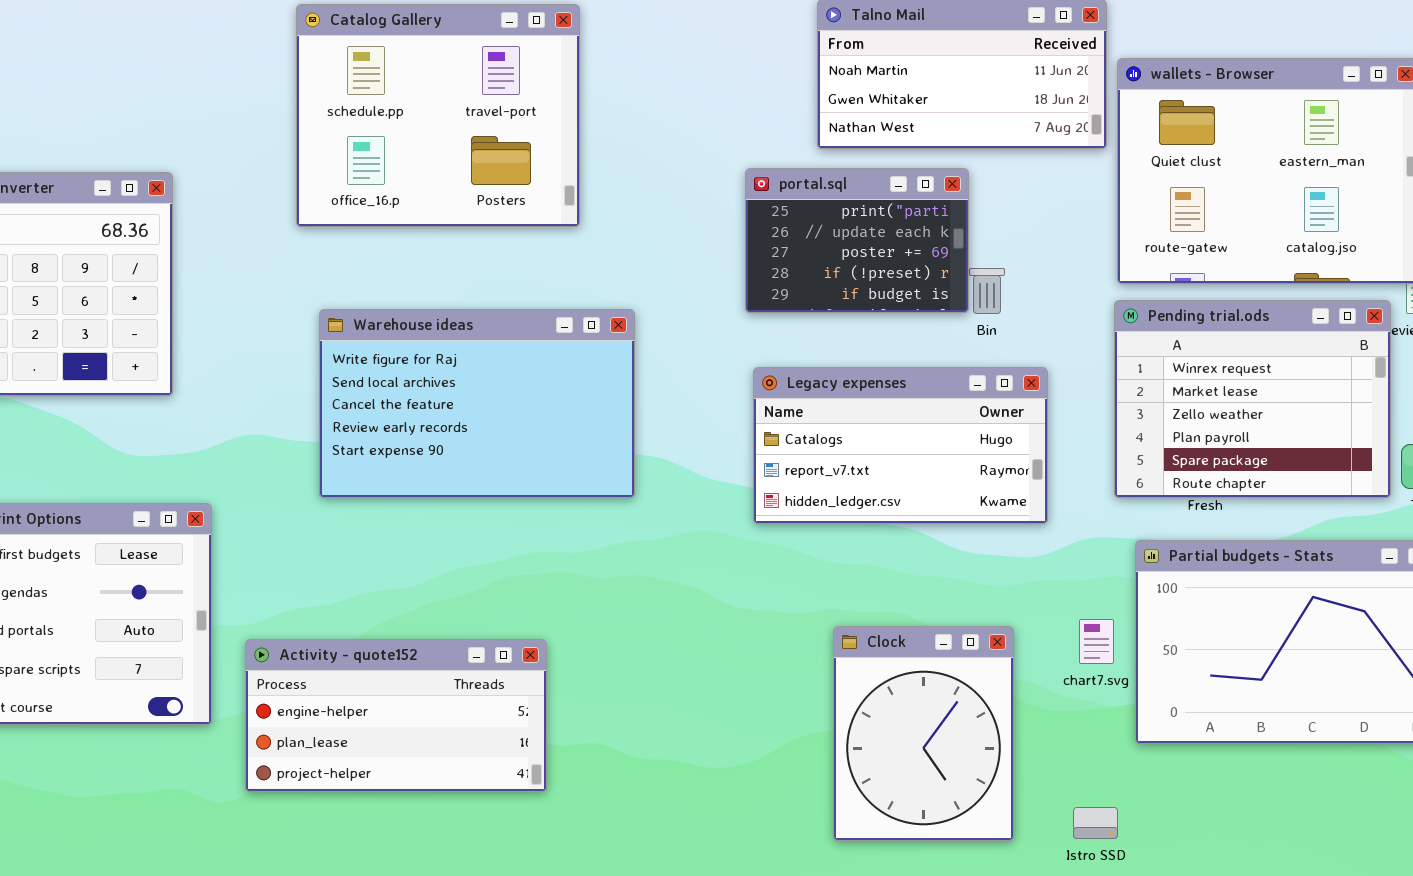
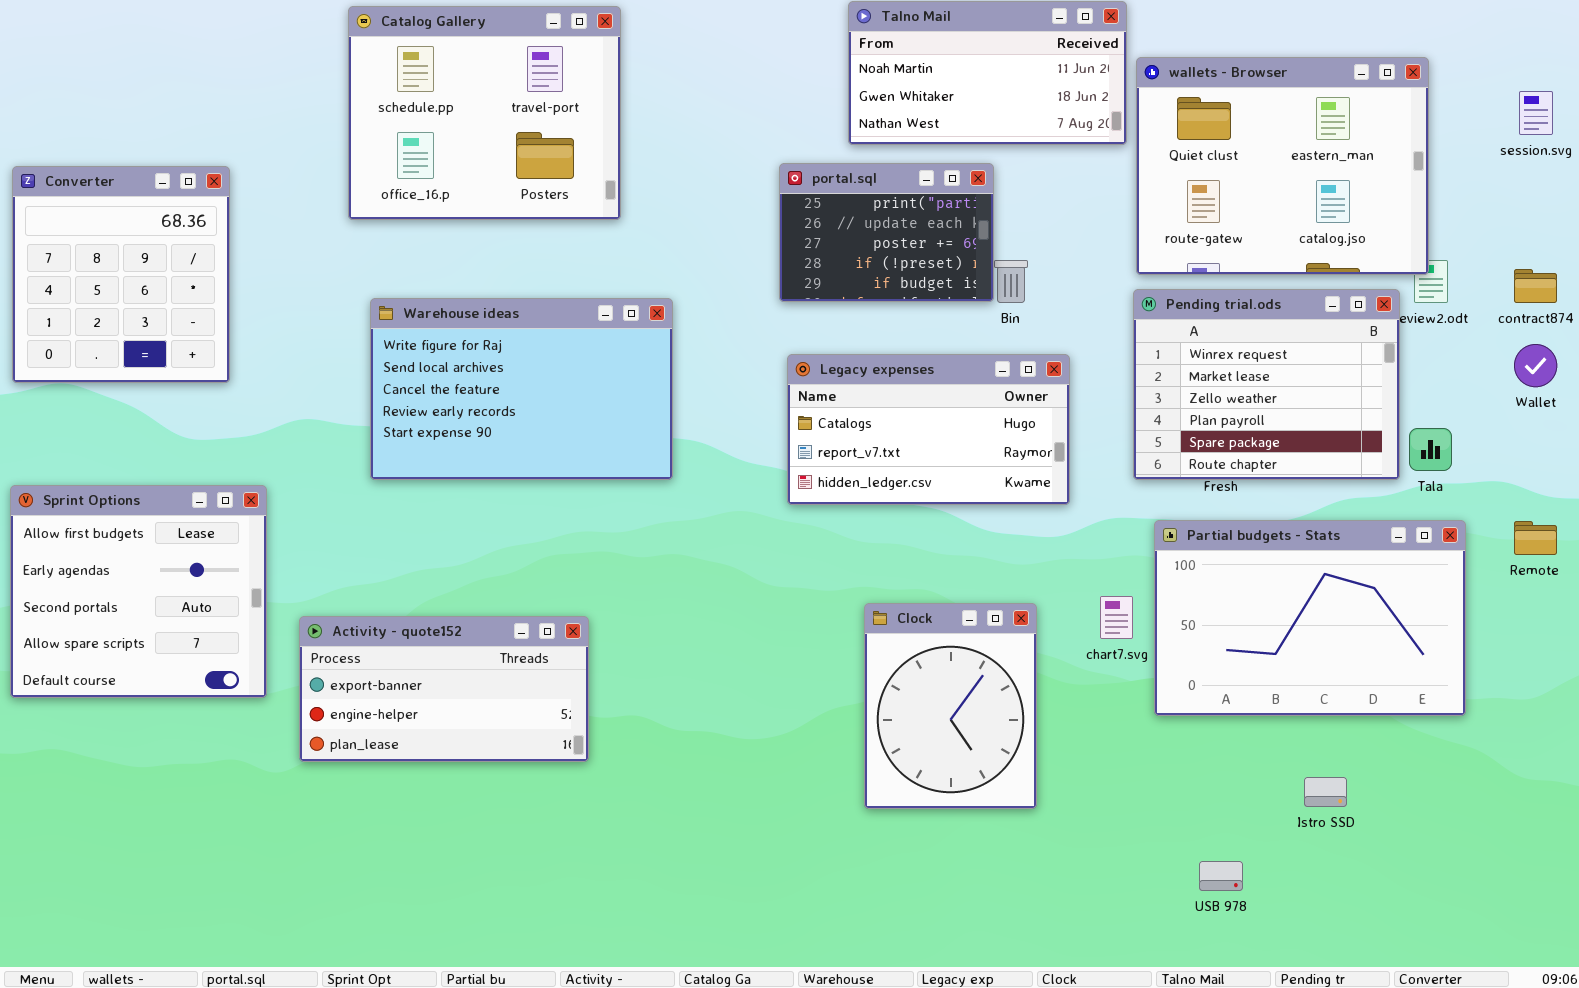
Activity - quote152: [245,639,547,792] -> [299,616,589,762], scrolled up 1 row
Istro SSD: [1073,807,1118,839] -> [1304,777,1347,807], moved

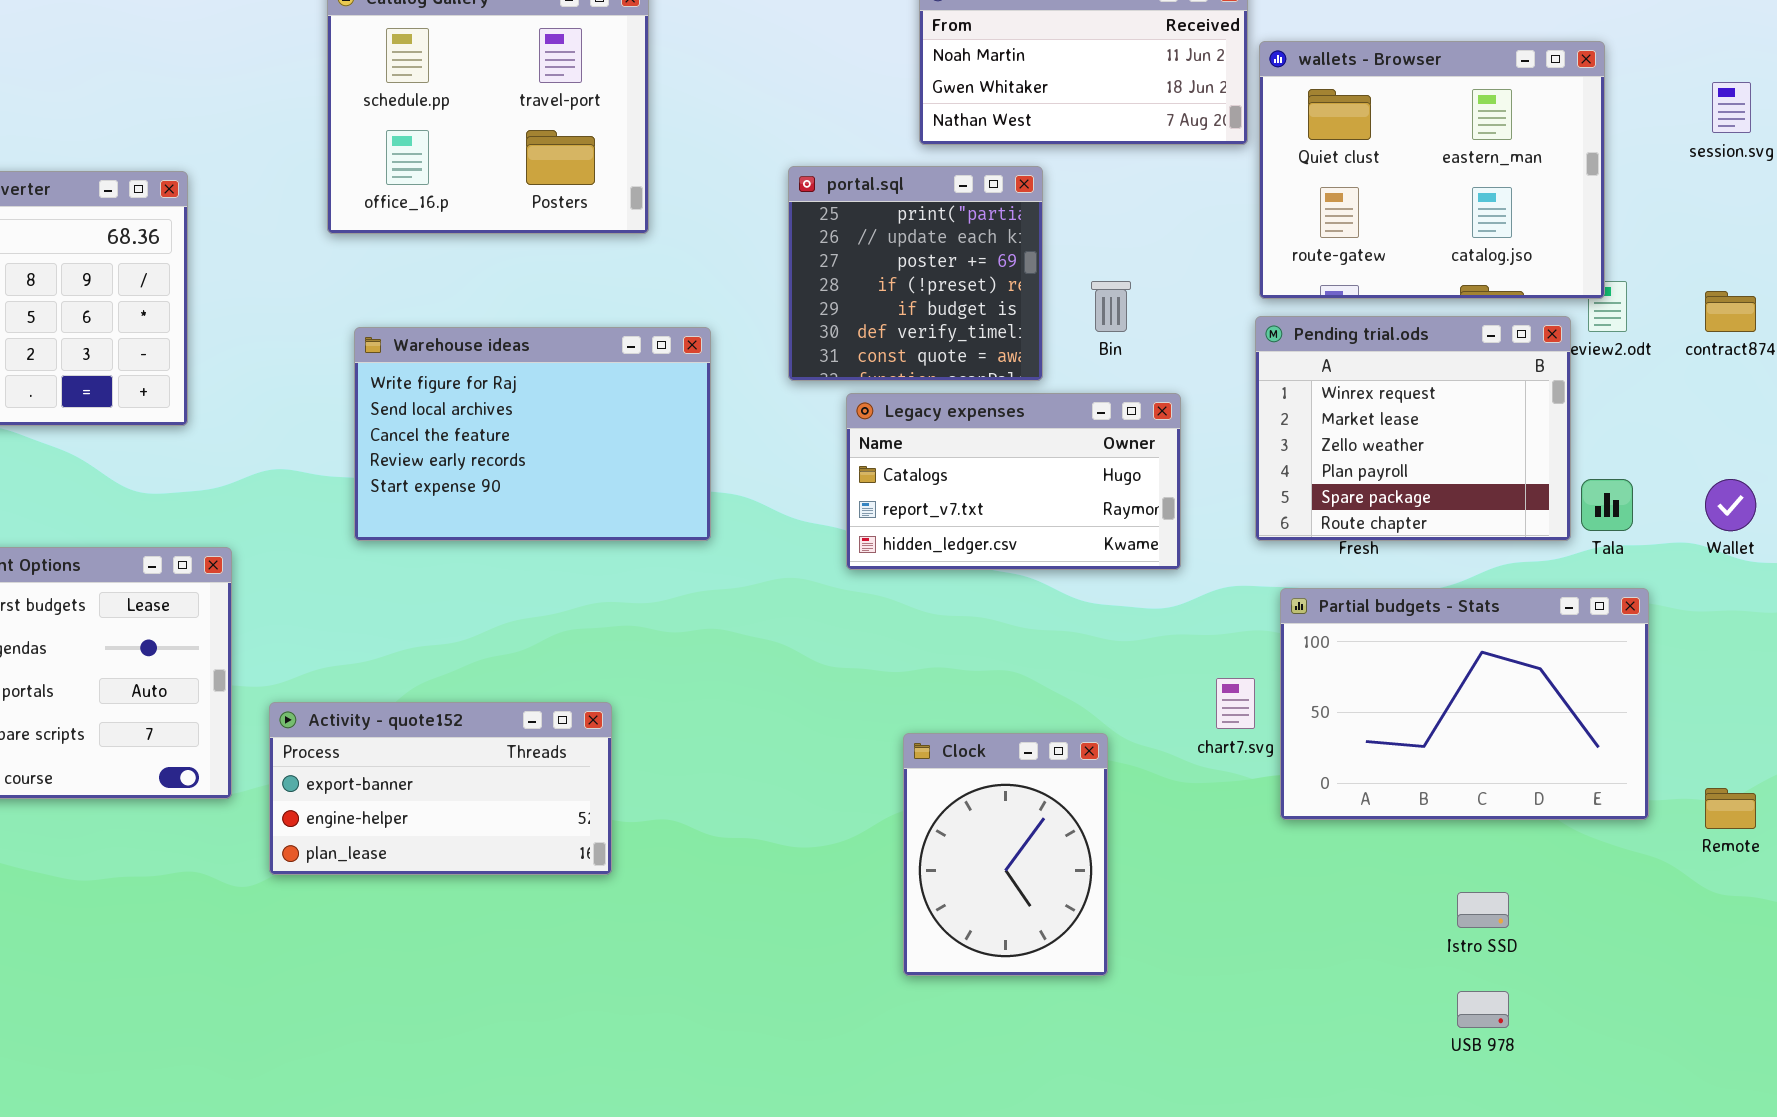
portal.sql: [779,163,994,302] -> [788,166,1043,381], moved, resized
Wallet: [1514,344,1557,387] -> [1705,479,1756,531], moved
Remote: [1514,521,1557,555] -> [1705,788,1756,829], moved
Clock: [864,603,1037,809] -> [903,733,1108,976], moved
USB 978: [1199,861,1243,891] -> [1457,991,1509,1028], moved

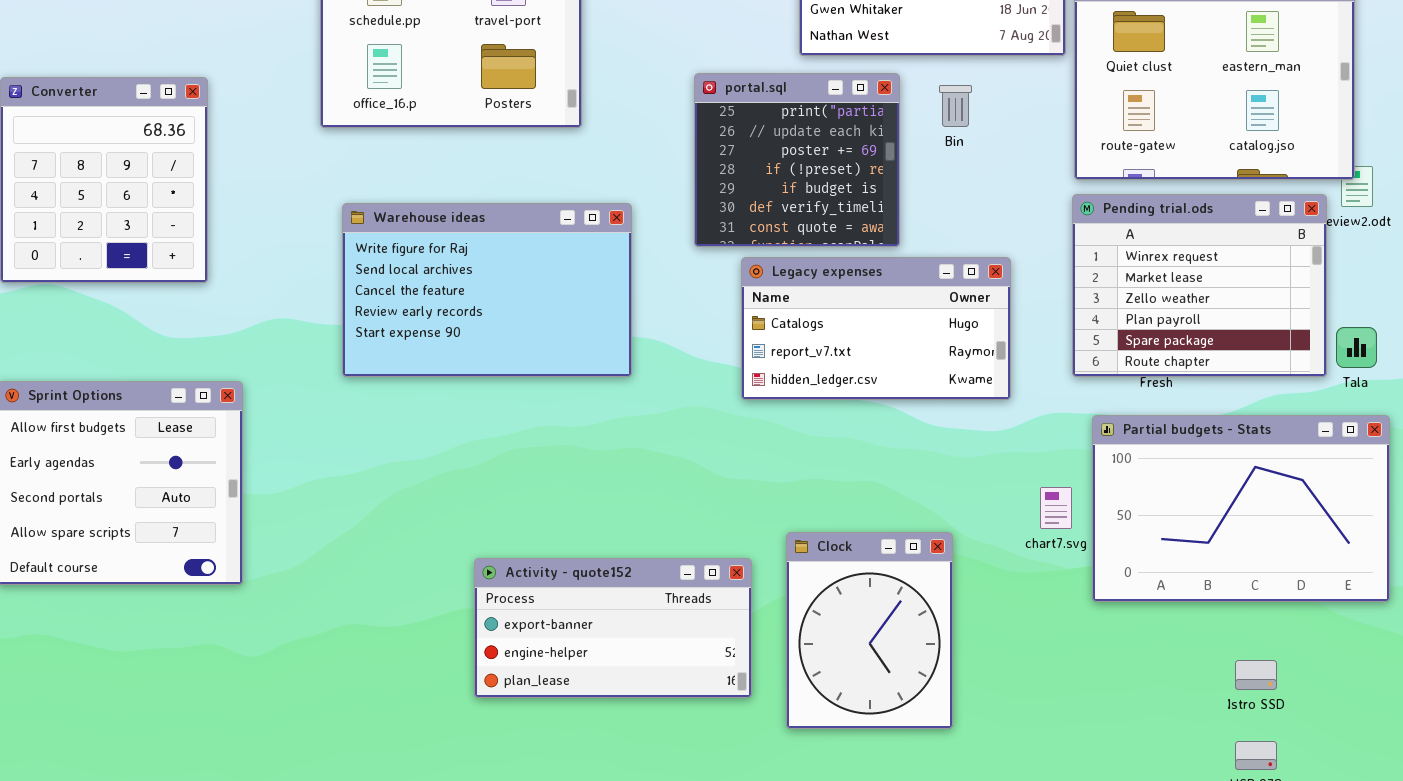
Bin: [1091,281,1131,332] -> [939,85,972,127], moved
Activity - quote152: [269,702,612,875] -> [474,558,752,698], moved

